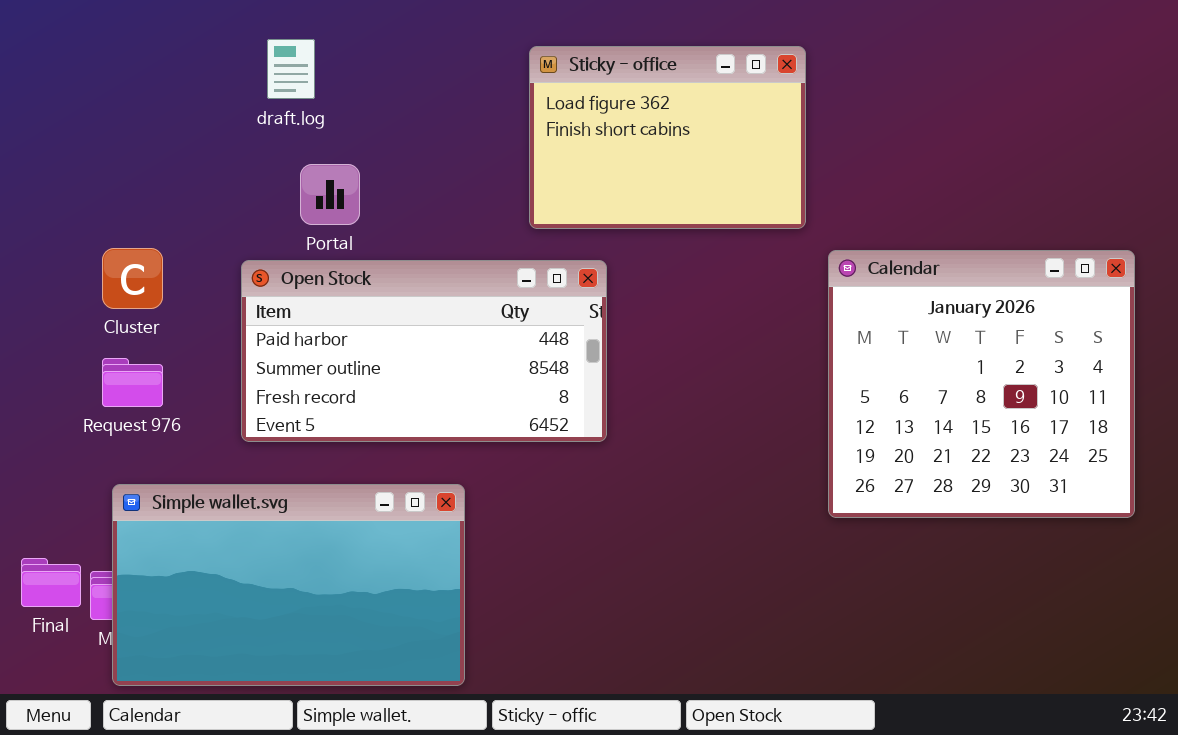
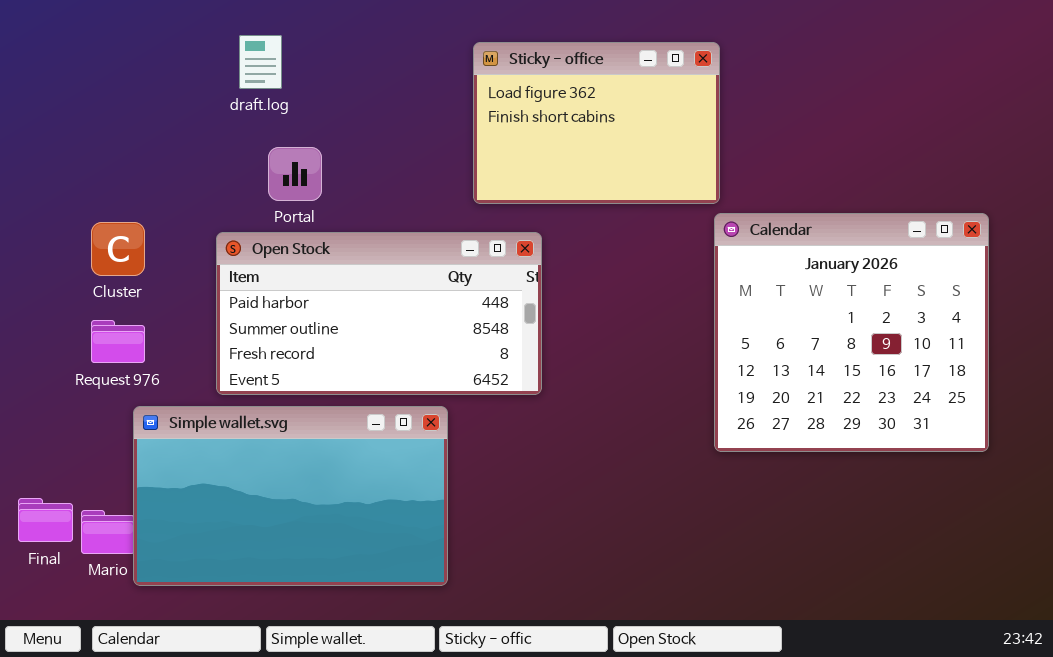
Calendar: [828,250,1135,518] -> [714,213,989,452], moved
Simple wallet.svg: [112,484,465,686] -> [133,406,448,586], moved

